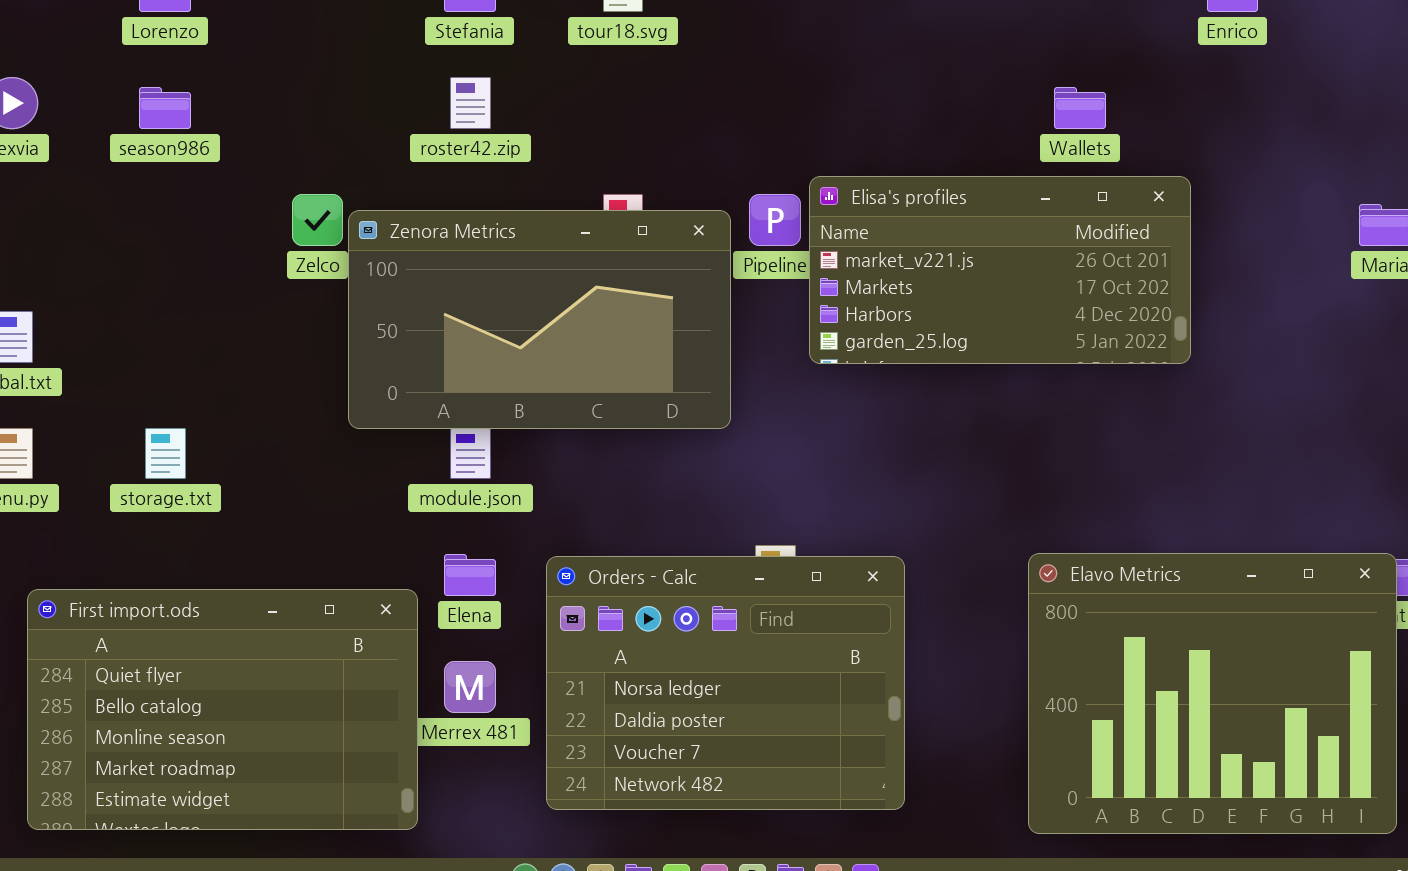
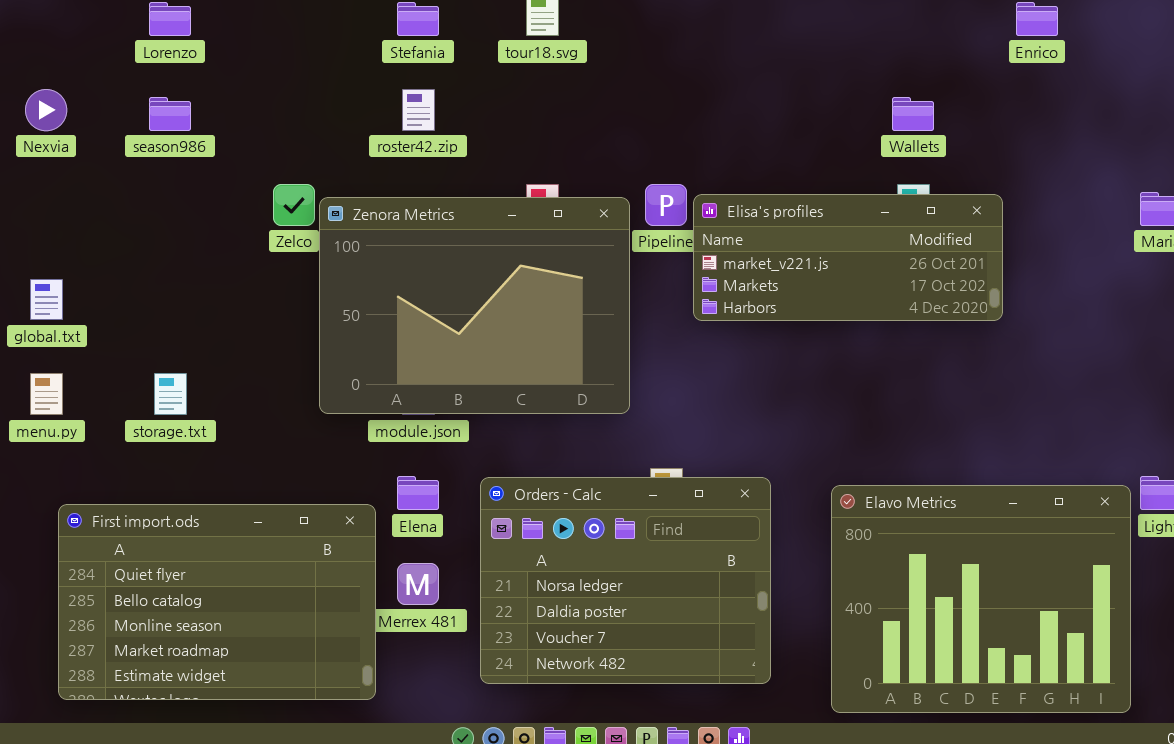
Elisa's profiles: [809,176,1191,364] -> [693,194,1003,321], resized
Zenora Metrics: [348,210,731,429] -> [319,197,630,414], resized
Elavo Metrics: [1028,553,1397,834] -> [831,485,1131,713], moved

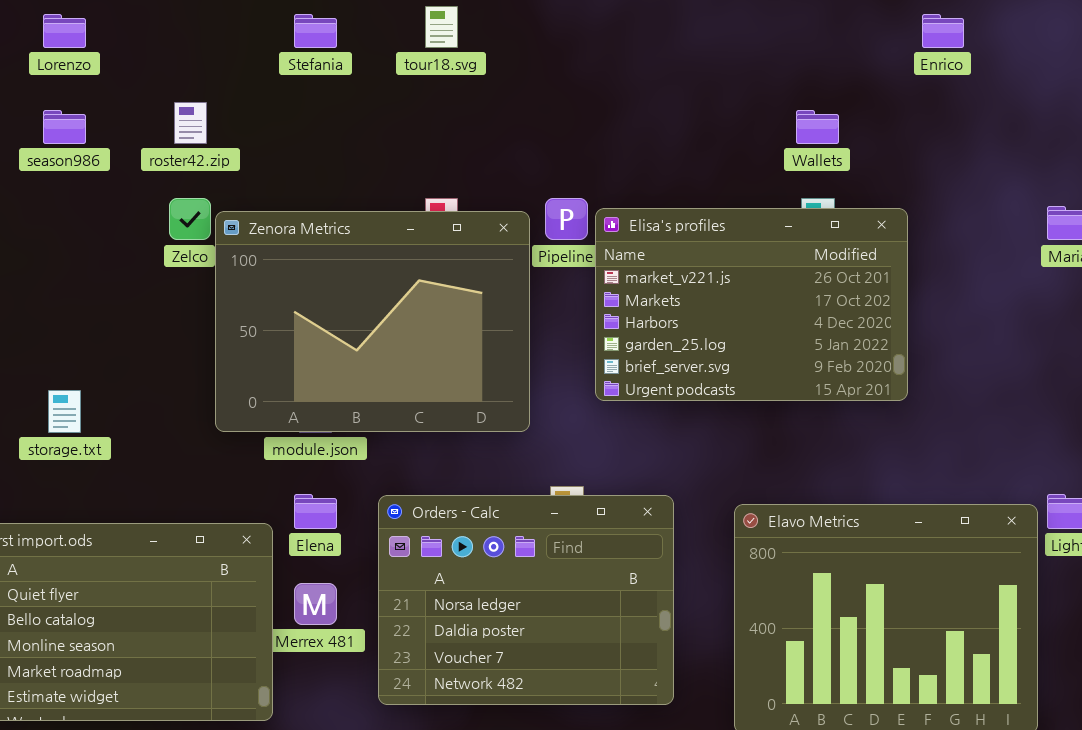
roster42.zip: [402,89,435,131] -> [174,102,207,144], moved
Elisa's profiles: [693,194,1003,321] -> [595,208,908,401], resized

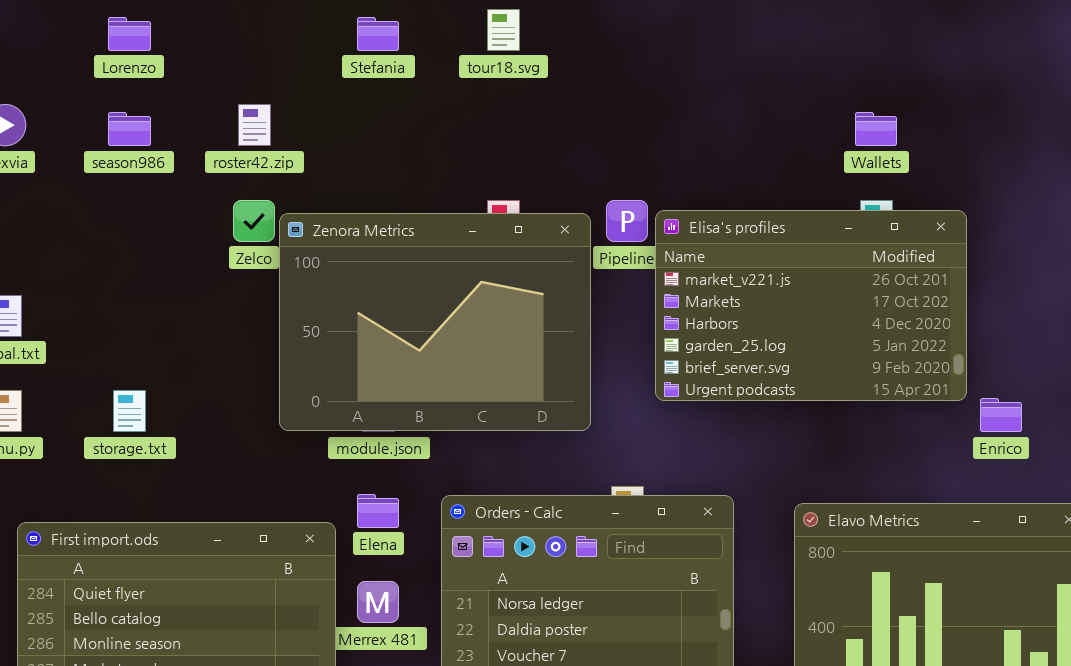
Enrico: [922,14,964,48] -> [980,398,1022,432], moved

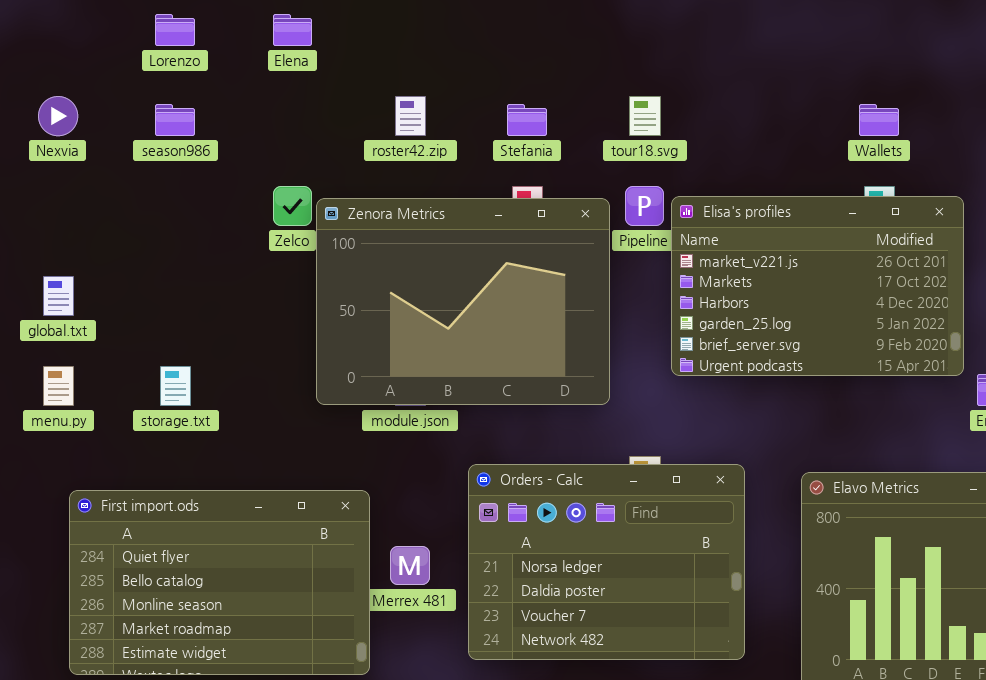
tour18.svg: [487,9,520,51] -> [629,96,661,136], moved
Stefania: [357,17,399,51] -> [507,104,547,136], moved
roster42.zip: [238,104,271,146] -> [395,96,426,136], moved
Elena: [357,494,399,528] -> [273,14,312,46], moved

